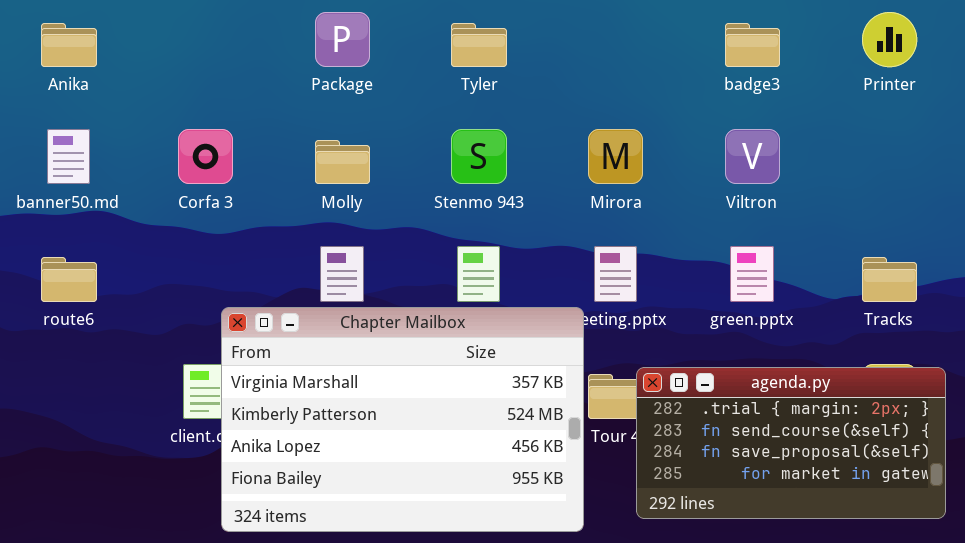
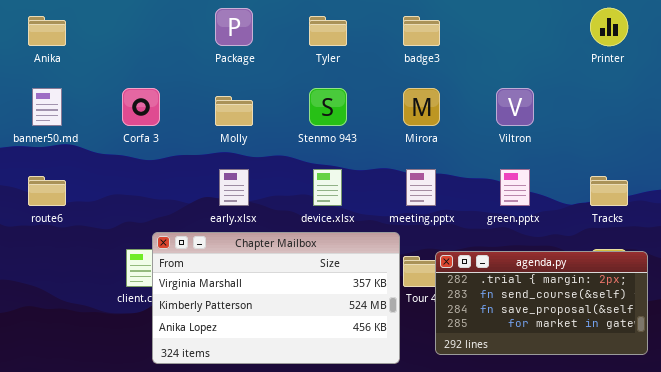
badge3: [725,23,780,67] -> [403,16,440,46], moved
Chapter Mailbox: [221,307,584,532] -> [152,232,400,364], resized

